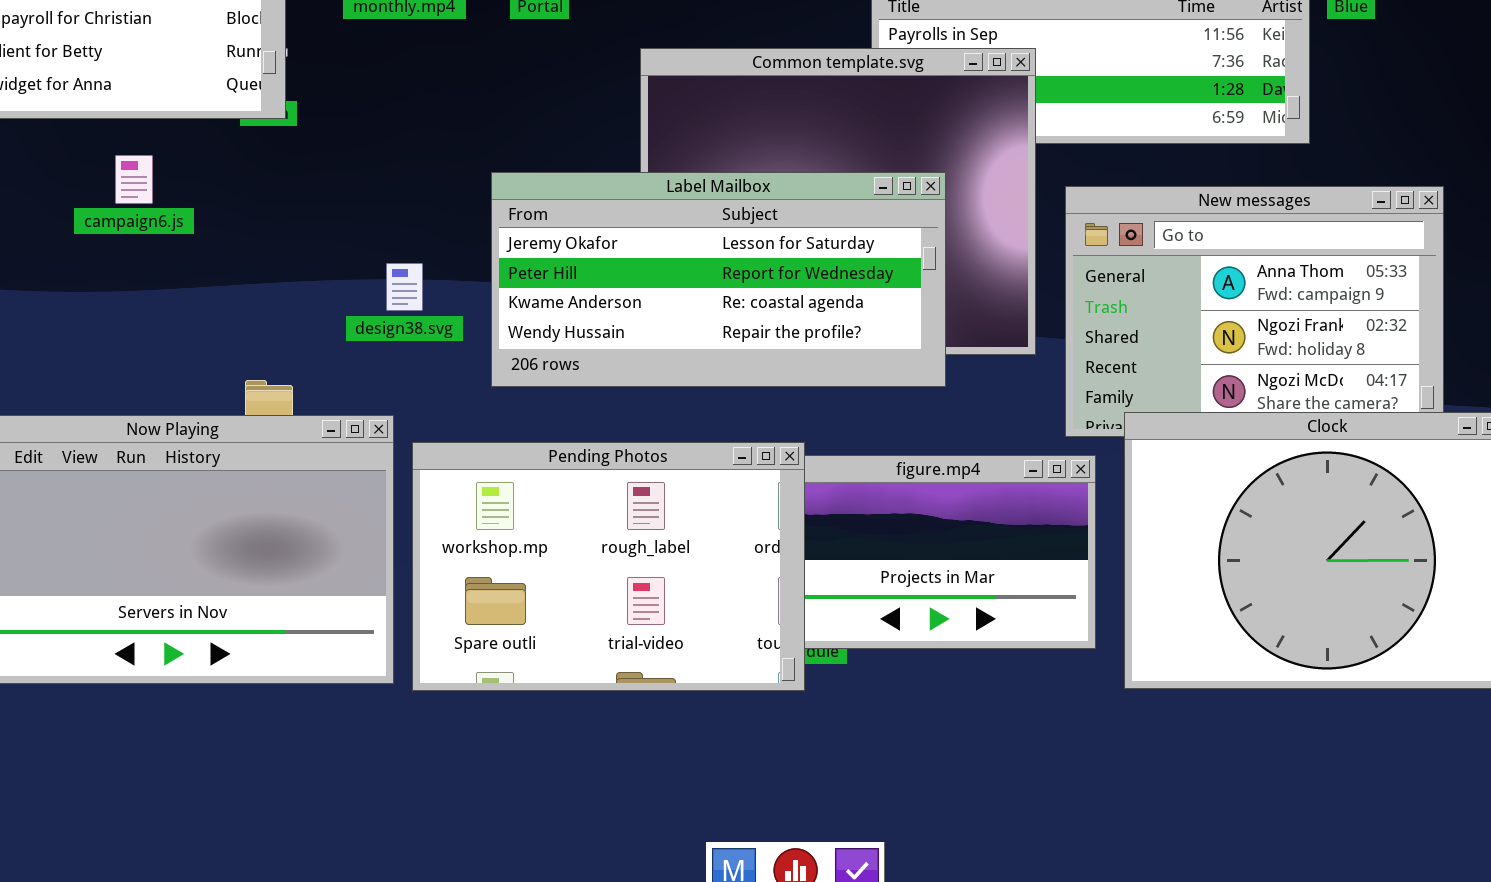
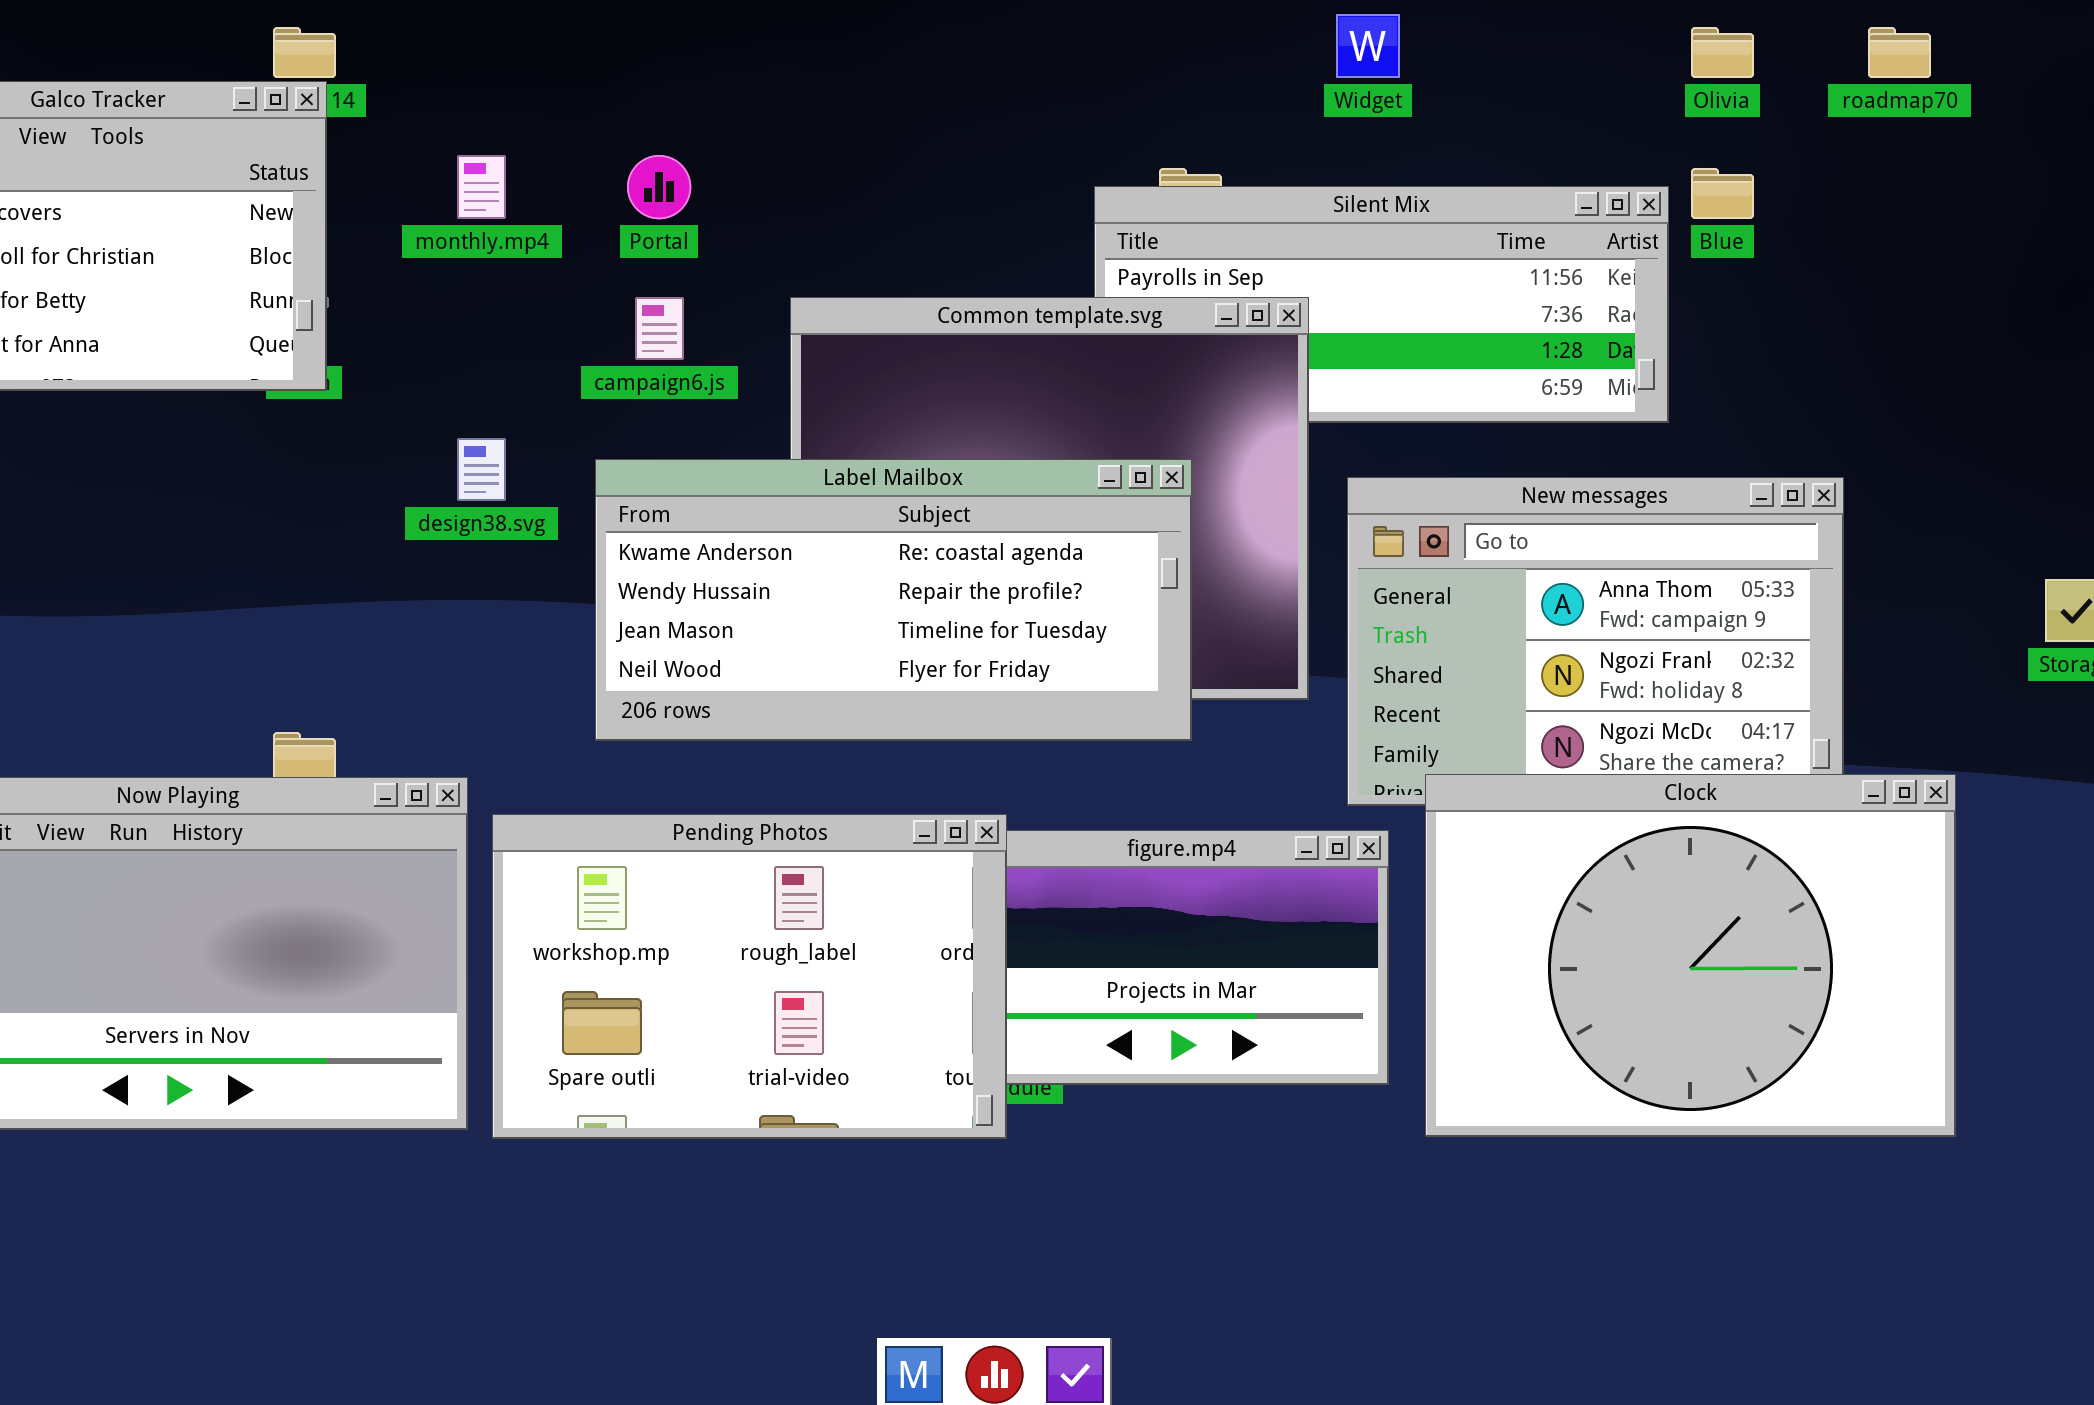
campaign6.js: [115,155,153,204] -> [635,297,684,360], moved
Label Mailbox: [491,172,946,387] -> [595,459,1192,741], scrolled down 2 rows
design38.svg: [386,263,423,311] -> [457,438,506,501], moved

